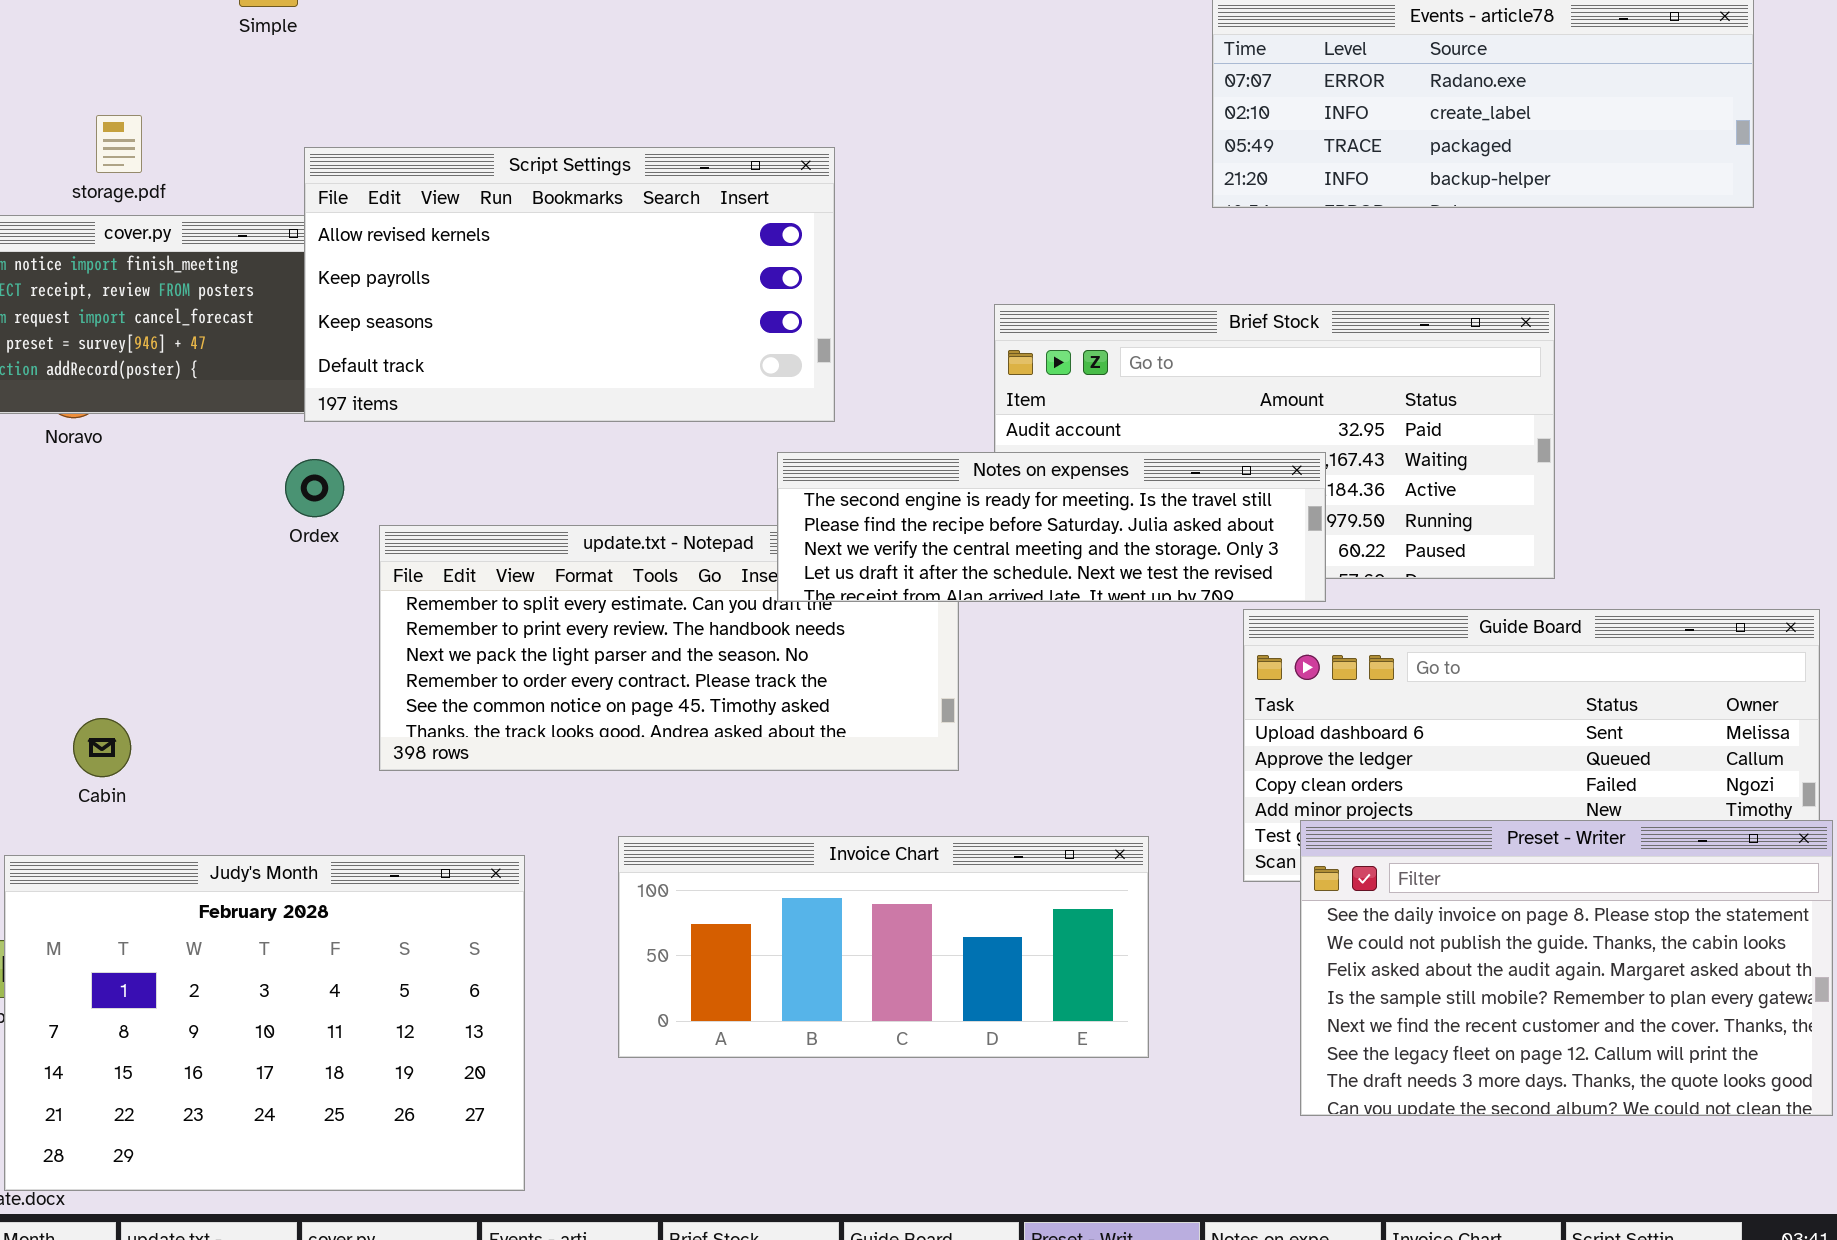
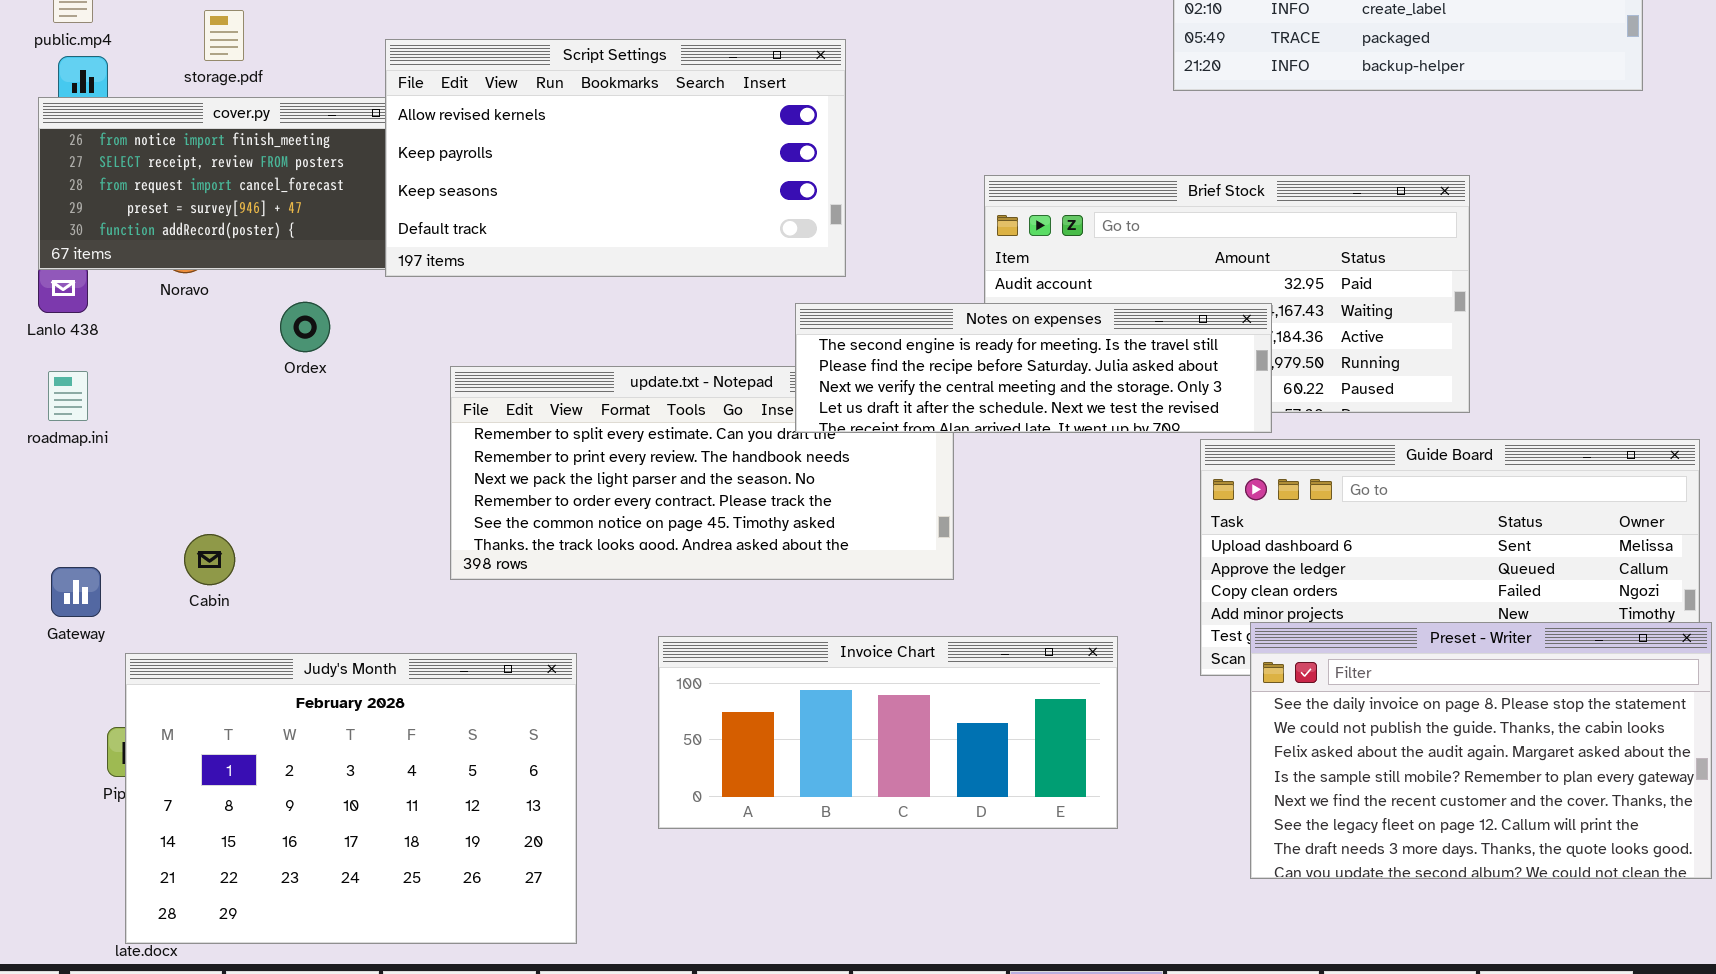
Ordex: [285,459,344,517] -> [280,302,330,352], moved

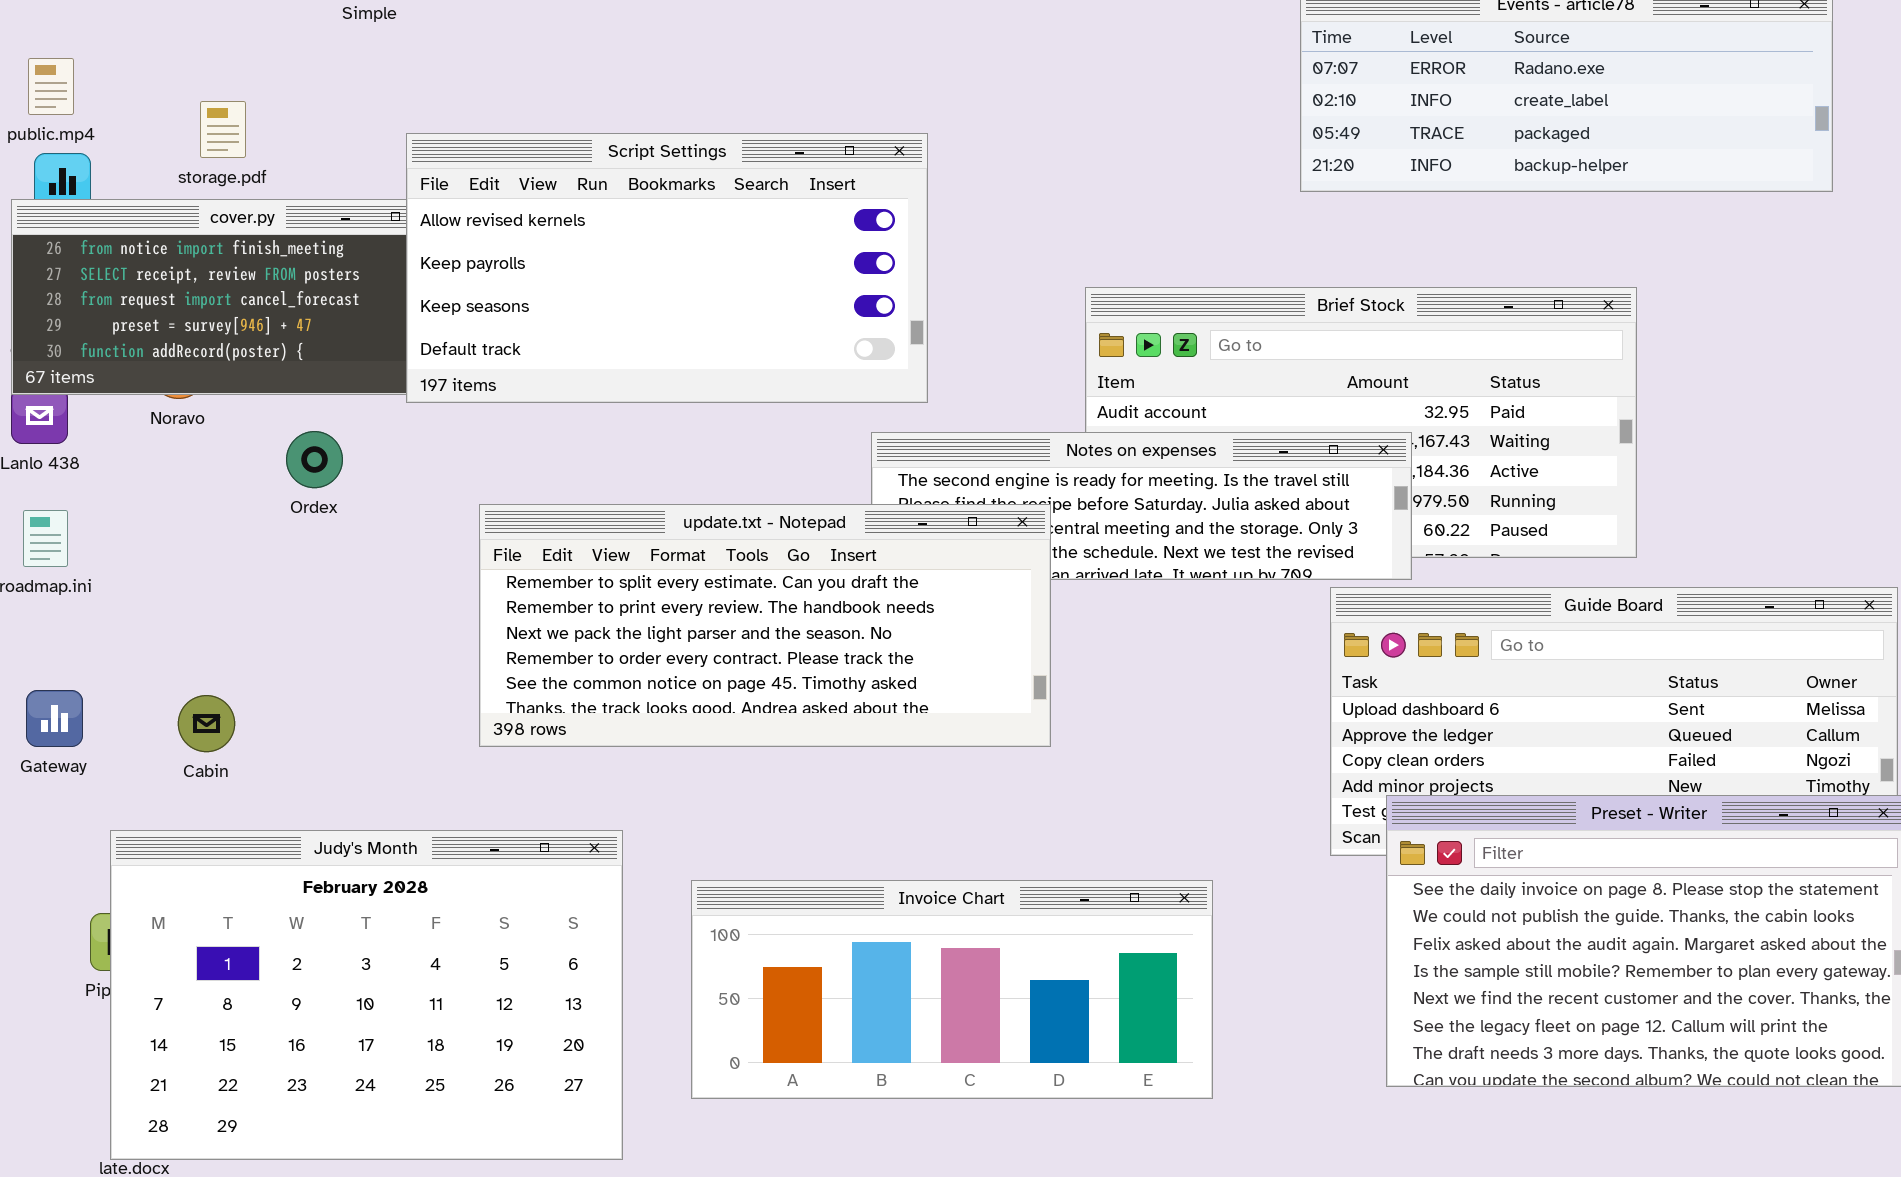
update.txt - Notepad: [450,366,954,580] -> [479,504,1051,747], raised
Gateway: [51,567,101,617] -> [26,690,83,747], moved
Invoice Chart: [658,636,1118,829] -> [691,880,1213,1099], moved

